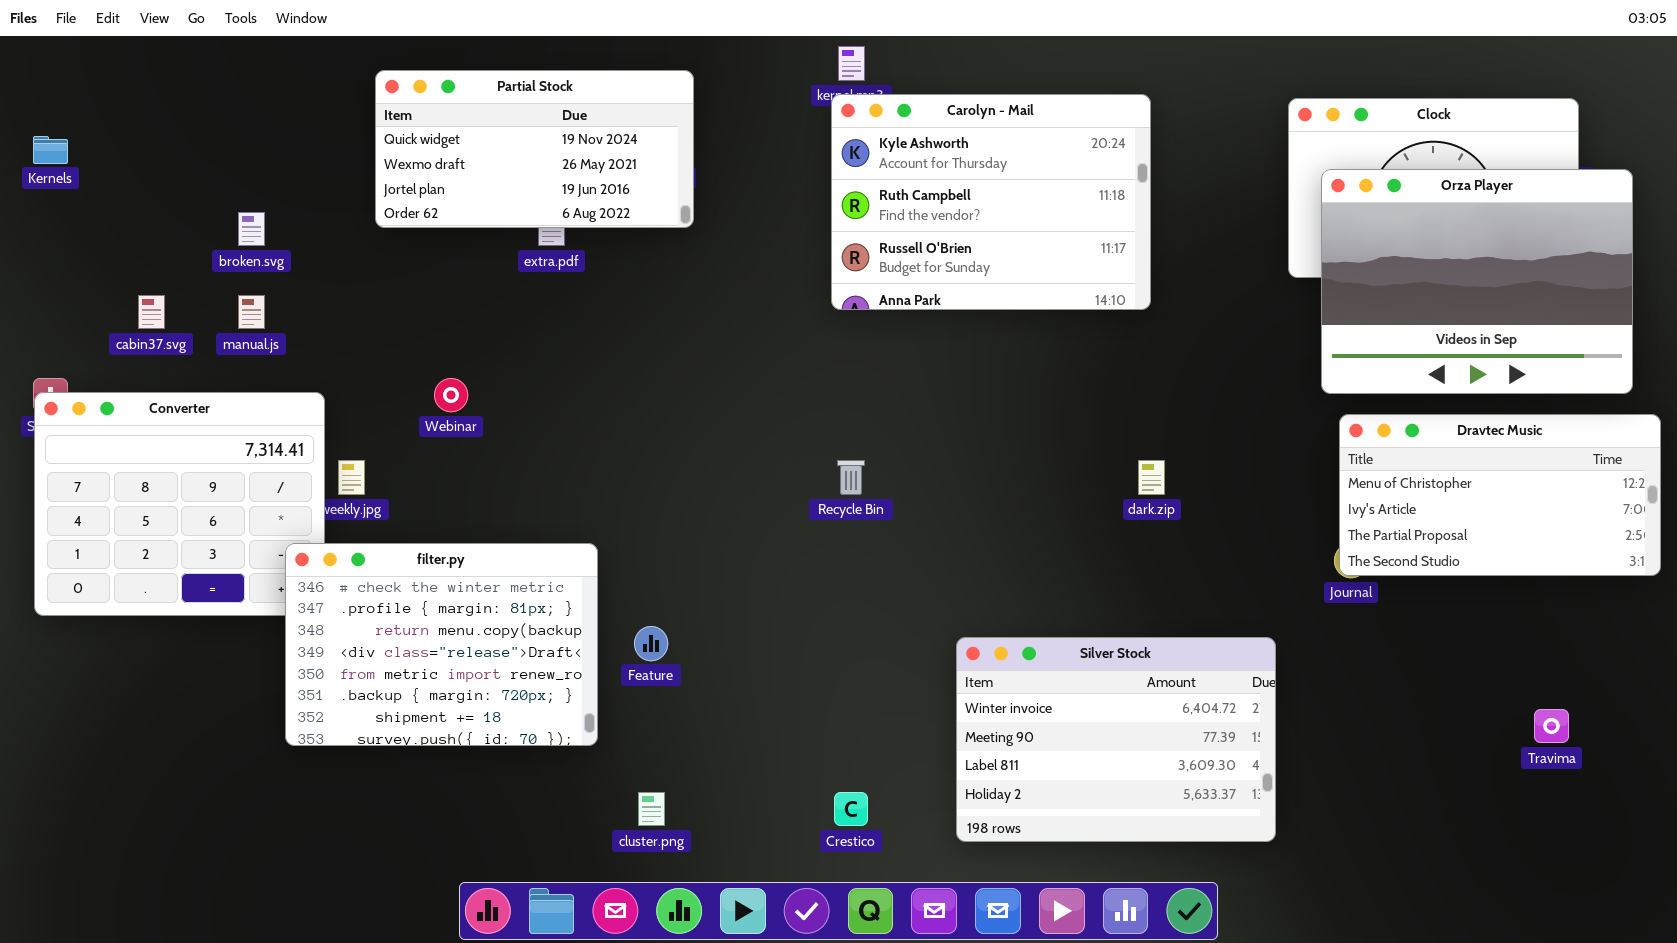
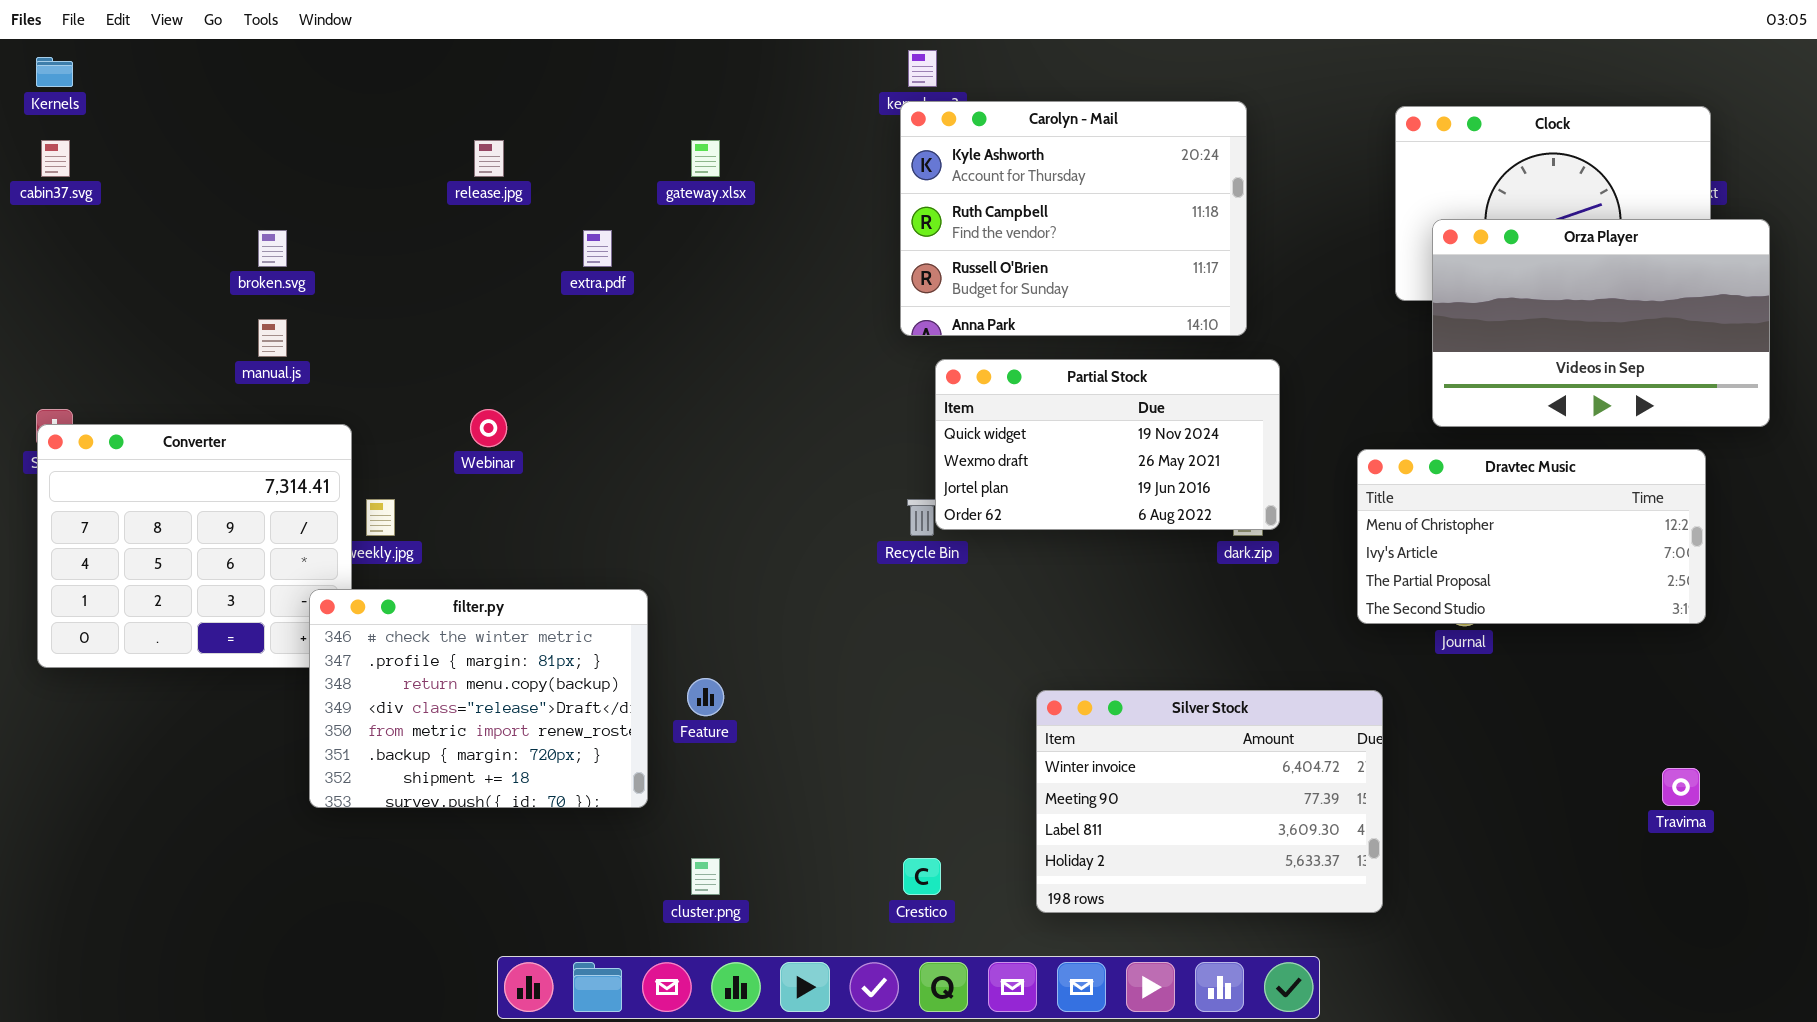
Partial Stock: [375,70,694,228] -> [935,359,1280,530], moved
Kernels: [33,136,68,164] -> [36,57,73,87], moved
Orza Player: [1321,169,1633,394] -> [1432,219,1770,427], resized
cabin37.svg: [138,295,165,329] -> [41,140,70,177], moved
Dravtec Music: [1339,414,1661,576] -> [1357,449,1706,624], moved

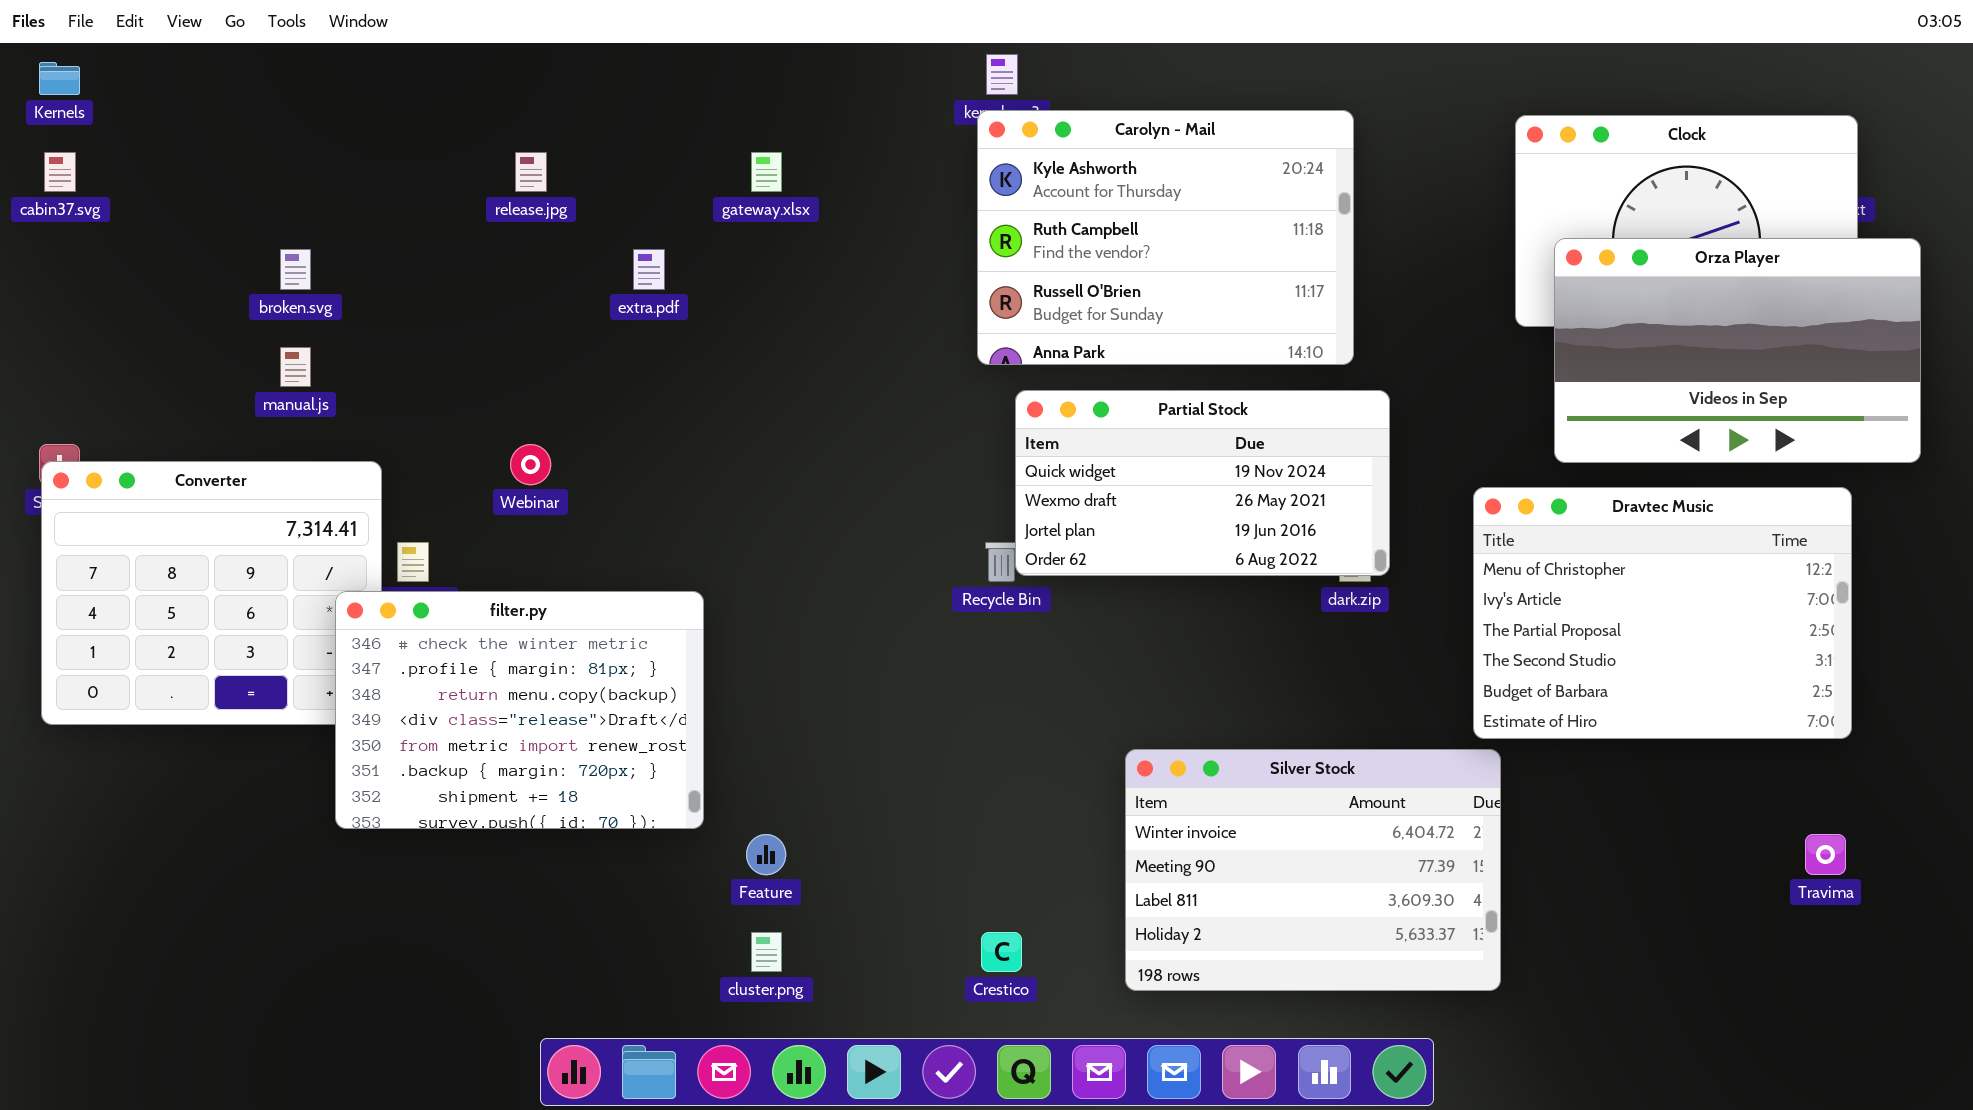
Dravtec Music: [1357,449,1706,624] -> [1473,487,1852,739], resized
filter.py: [309,589,648,808] -> [335,591,704,829], moved
Feature: [687,678,724,716] -> [746,834,786,875], moved

